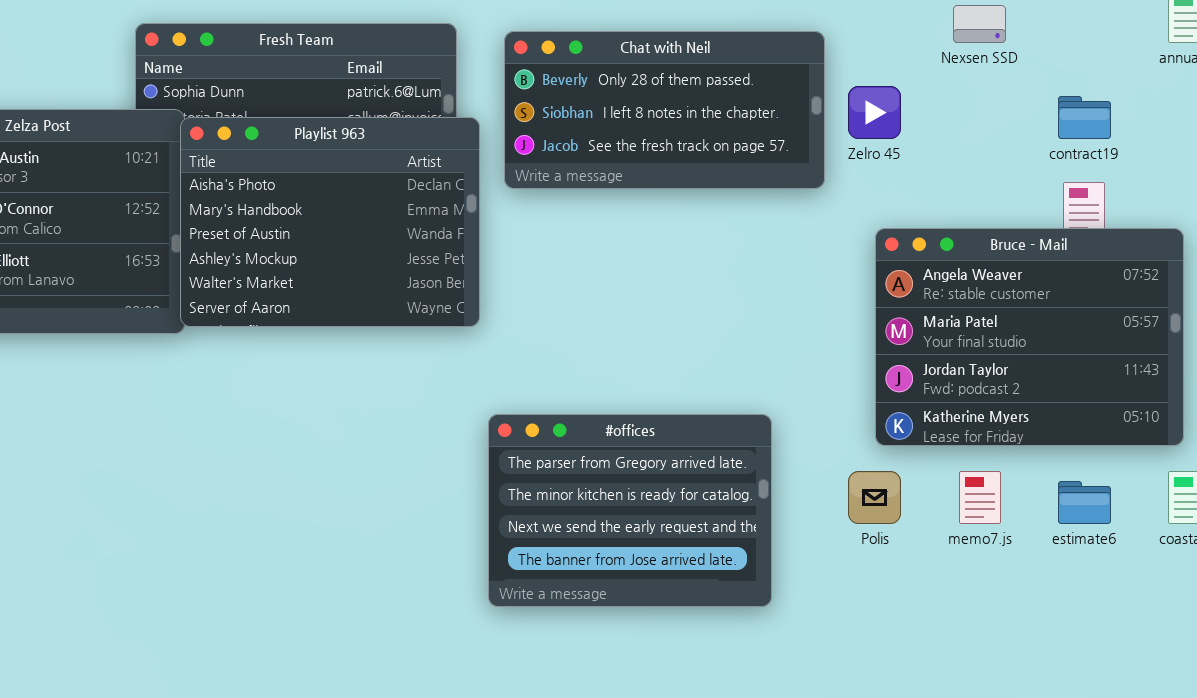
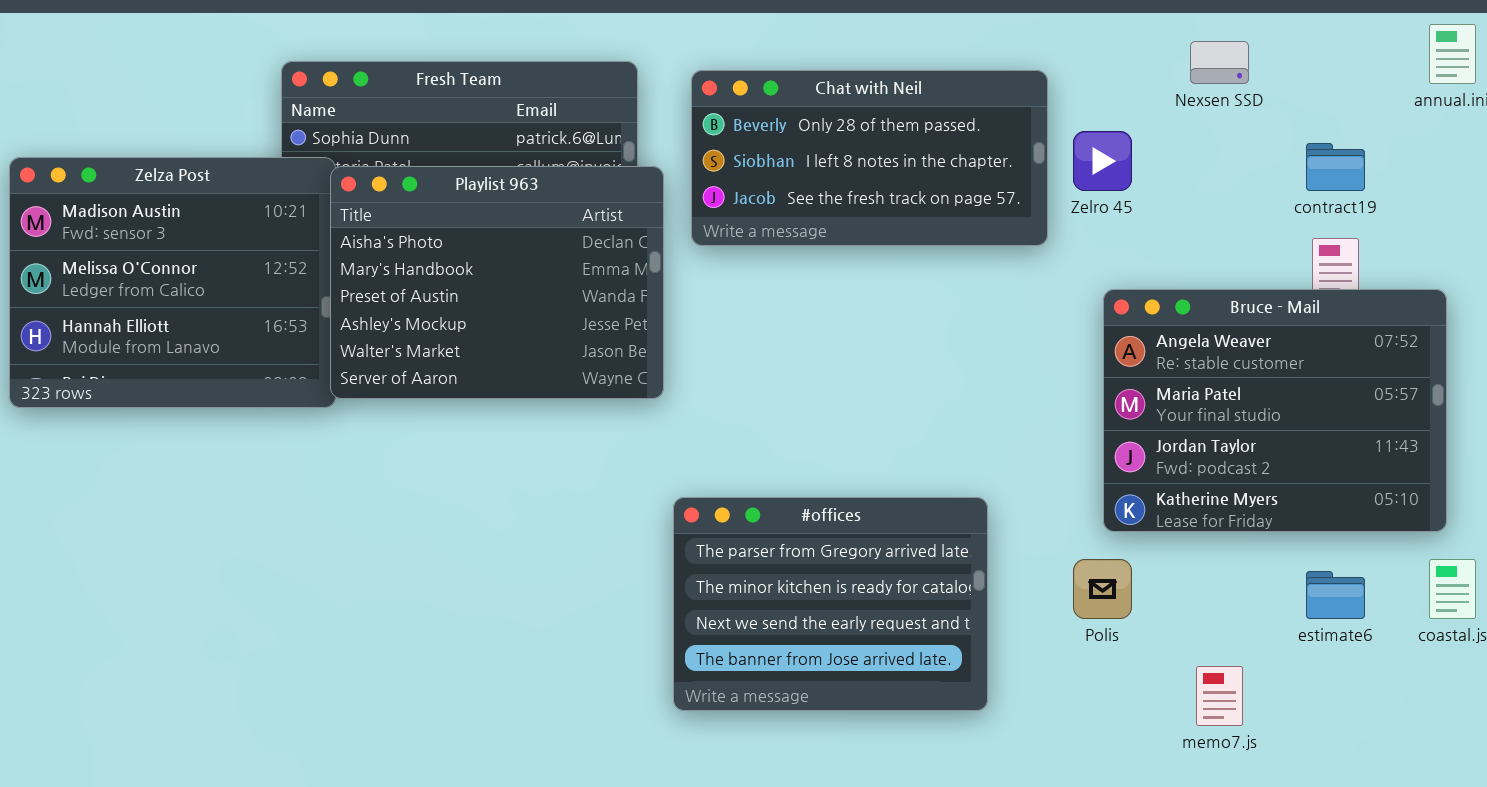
memo7.js: [959,471,1001,524] -> [1196,666,1243,726], moved

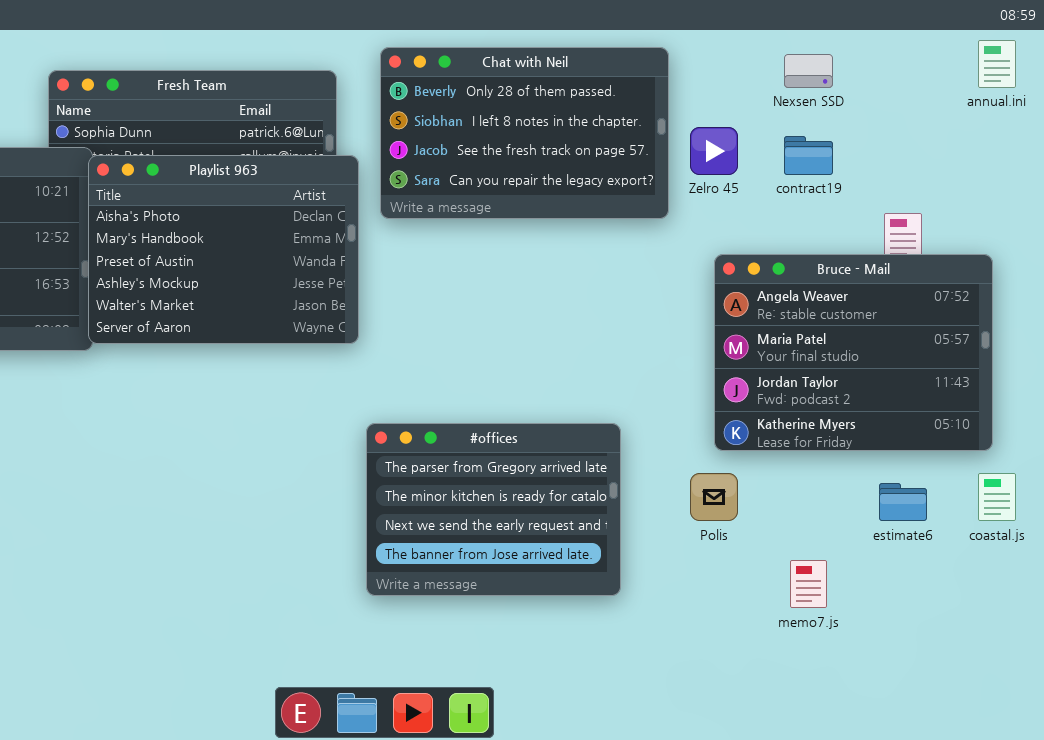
Chat with Neil: [691,70,1048,246] -> [380,47,669,219], resized
contract19: [1306,143,1365,191] -> [784,136,833,175], moved

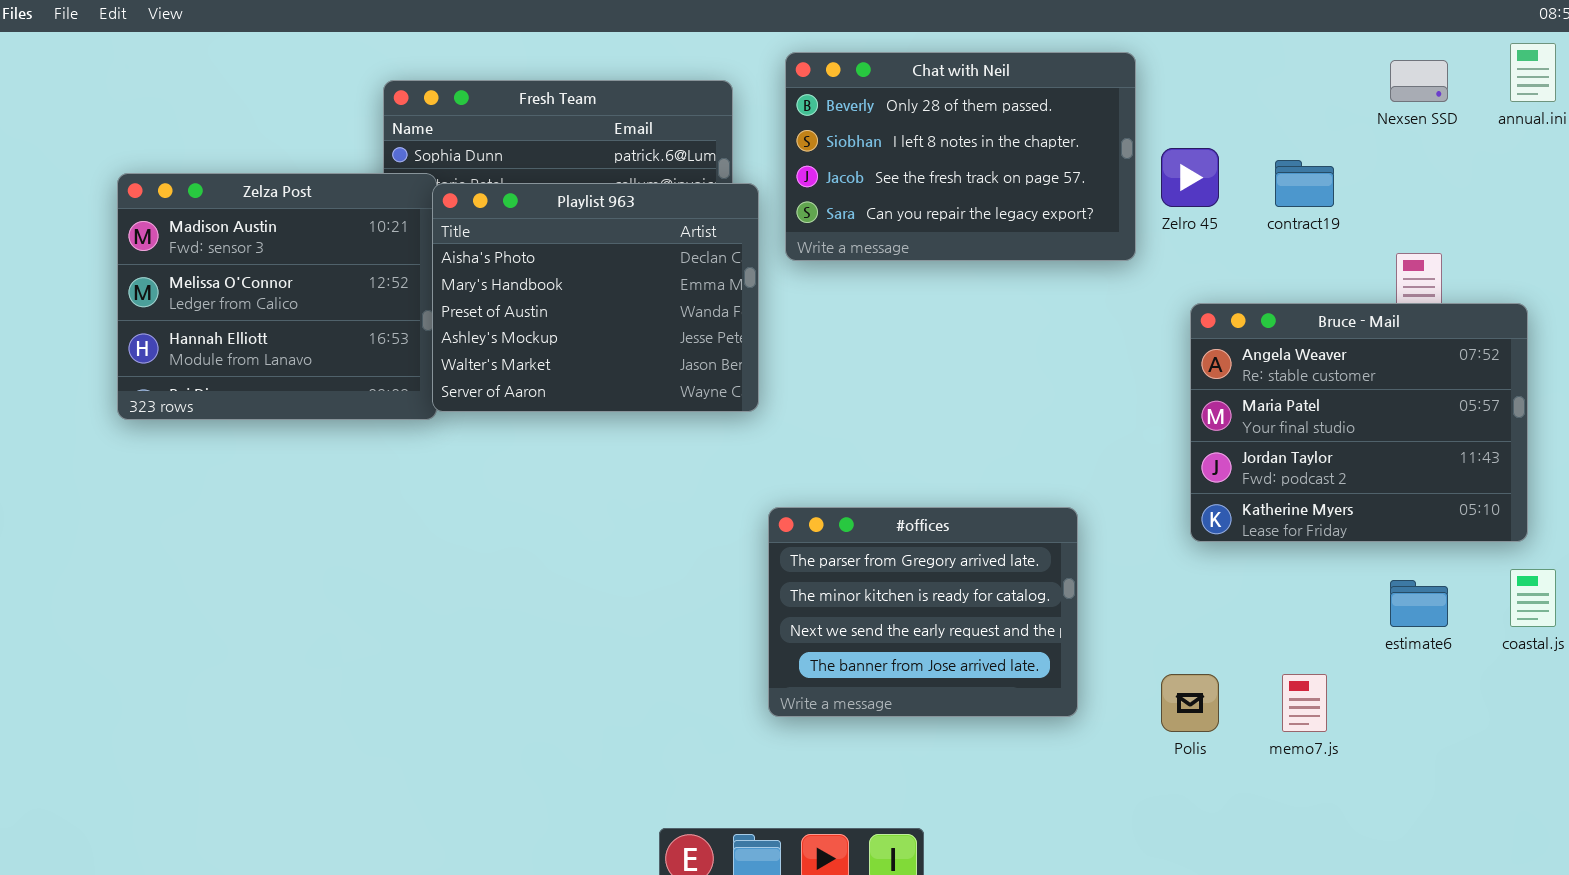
Nexsen SSD: [784,54,833,88] -> [1390,60,1448,102], moved
Polis: [690,473,738,521] -> [1161,674,1219,732], moved

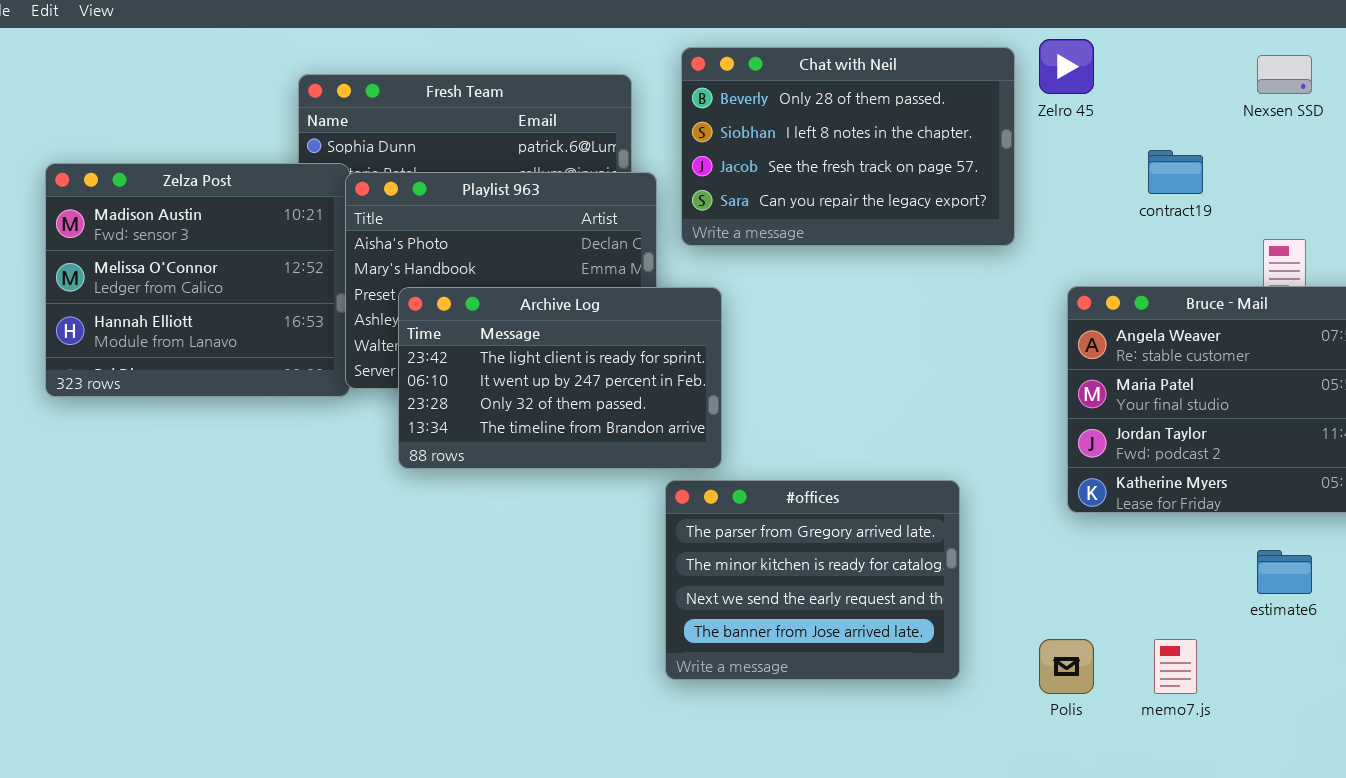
Zelro 45: [1161,148,1219,207] -> [1039,39,1094,94], moved
Archive Log: none -> [398,287,722,469], opened

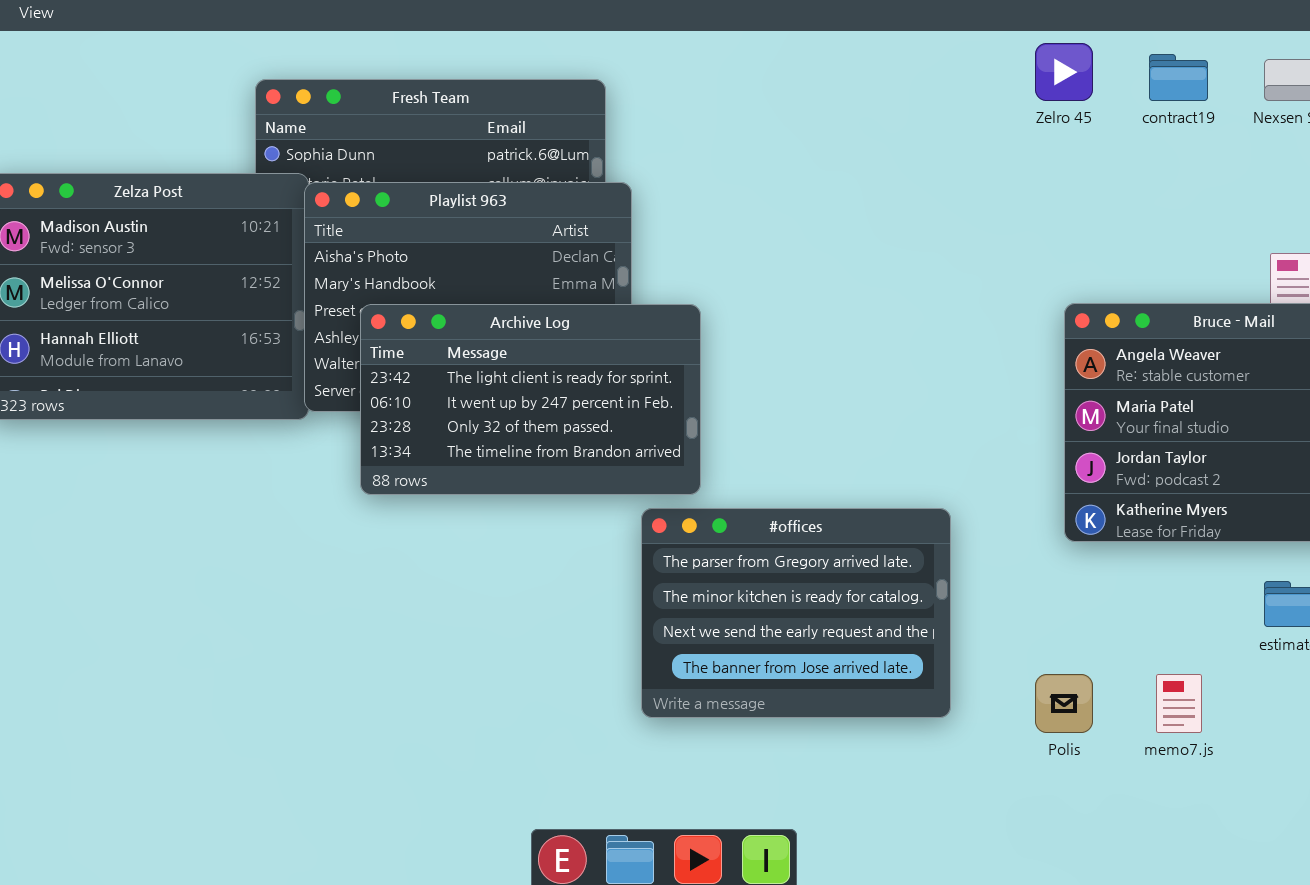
Chat with Neil: [681,47,1015,246] -> none, closed
contract19: [1148,150,1203,194] -> [1149,54,1208,101], moved

